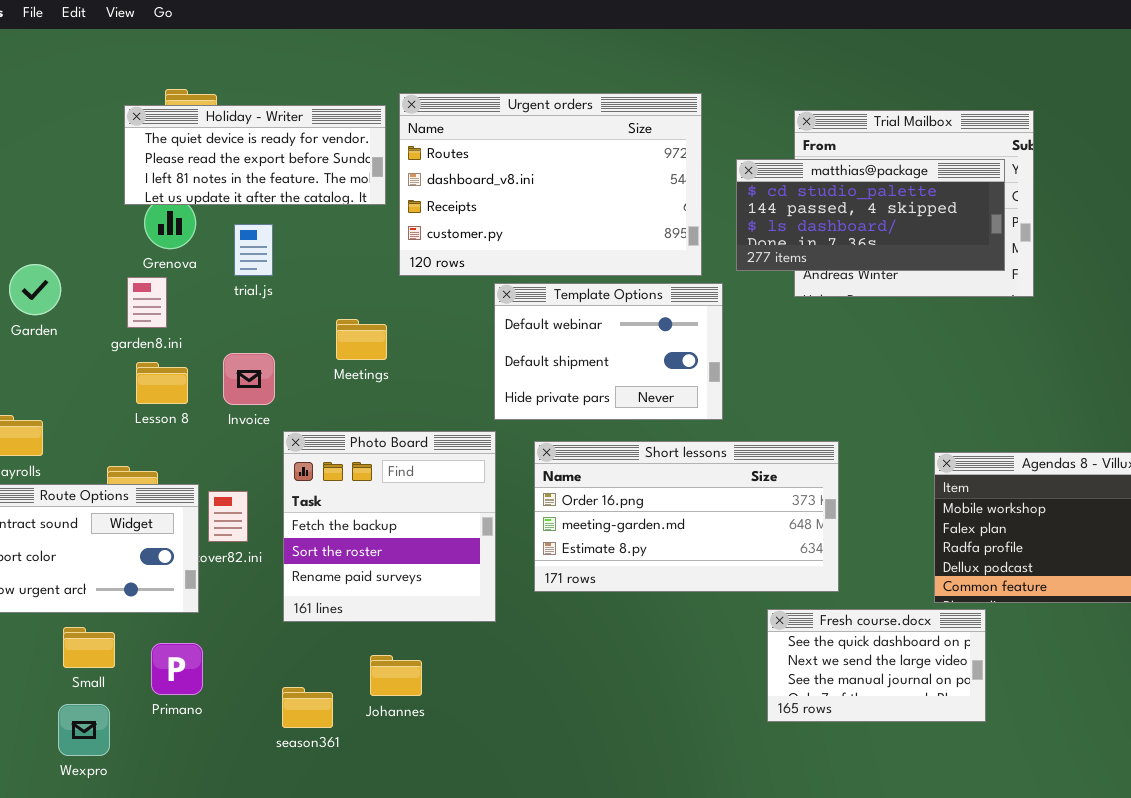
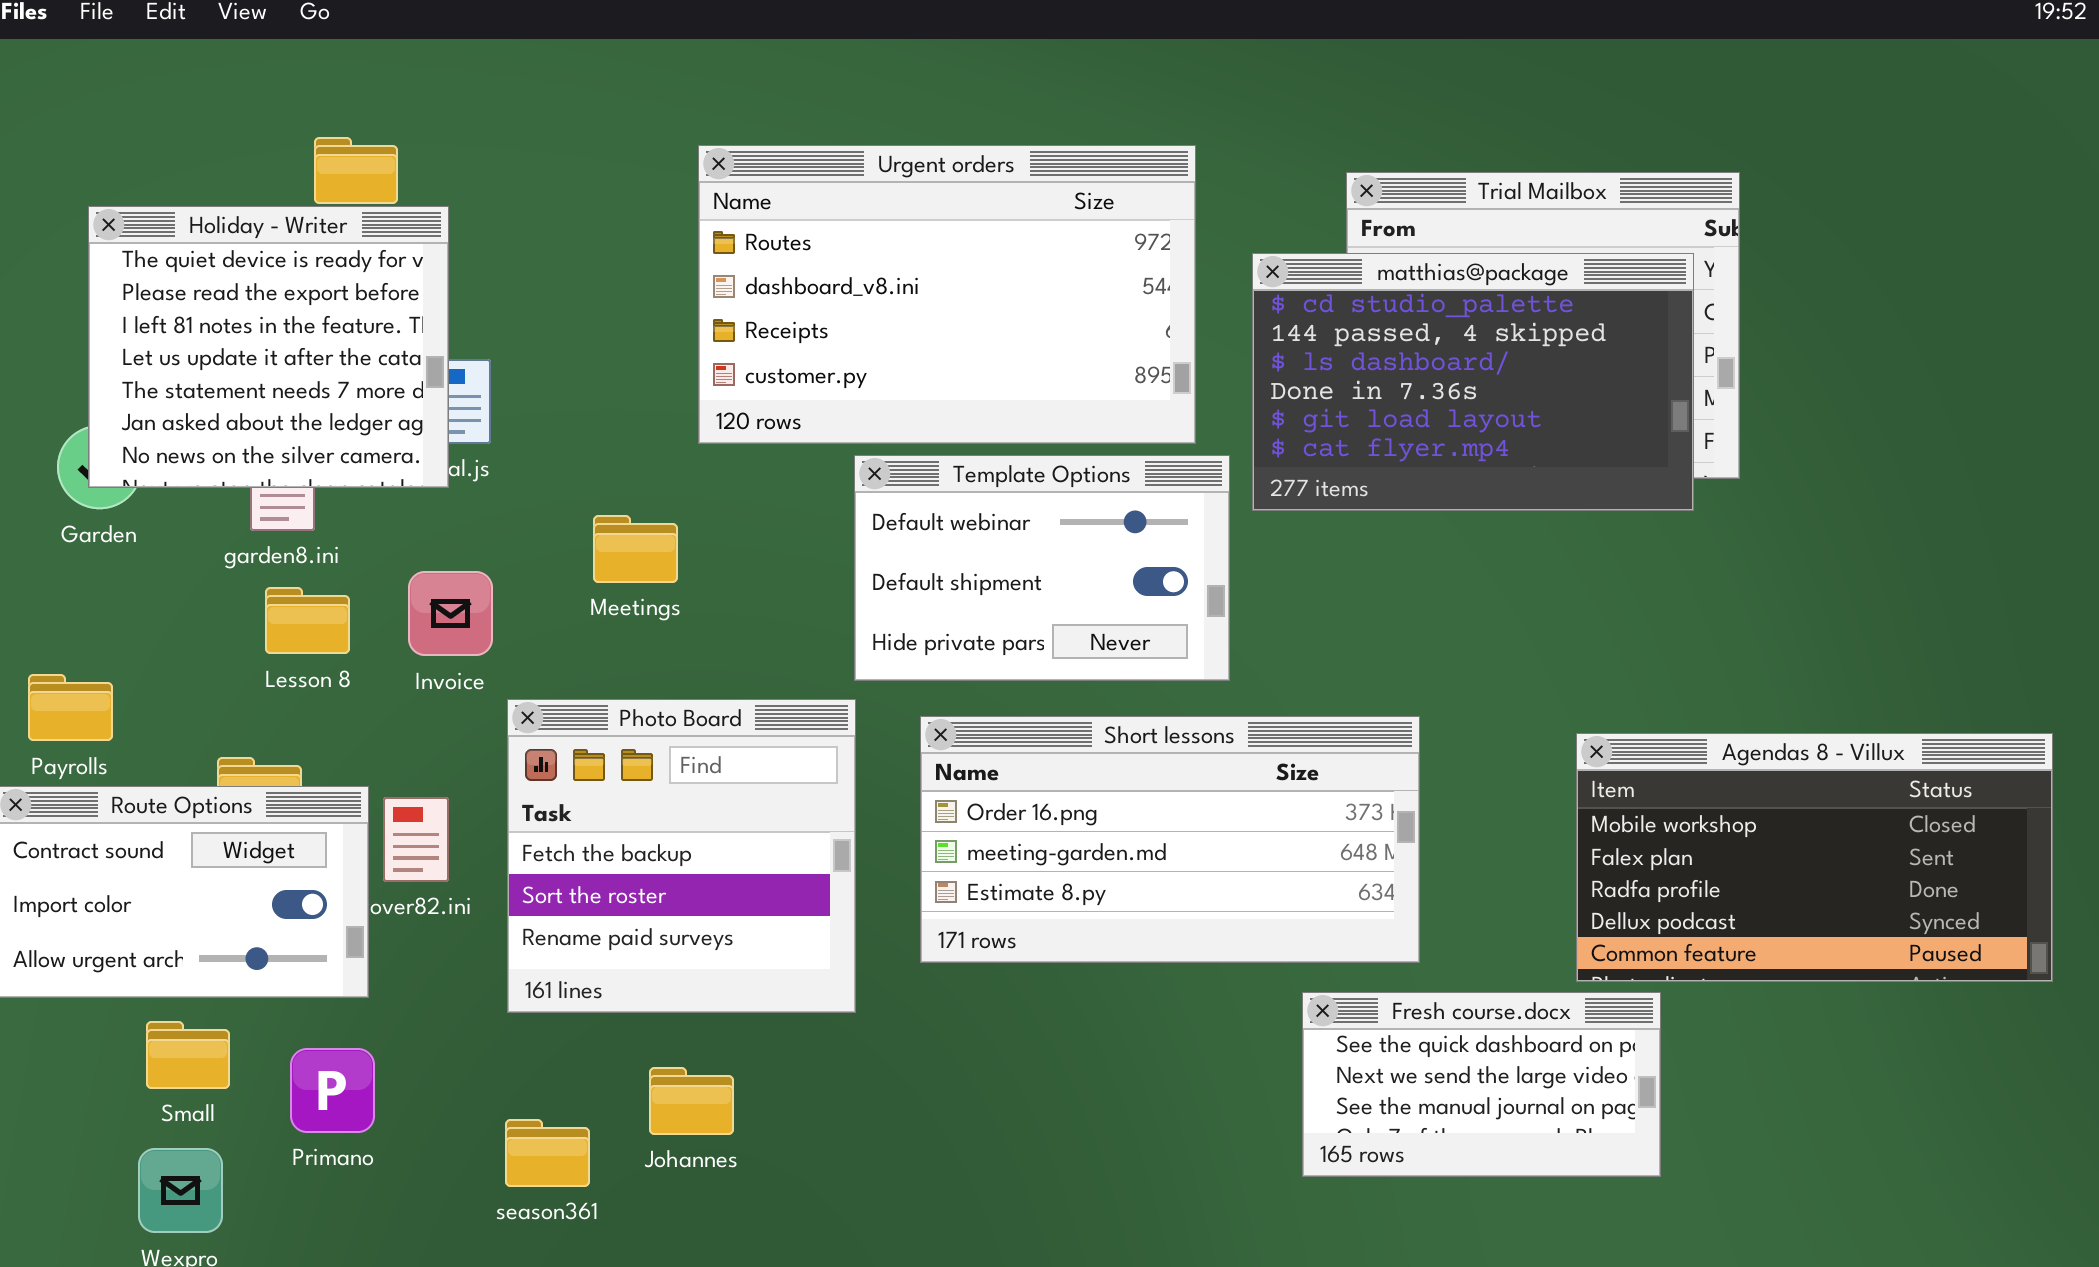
Holiday - Writer: [124,105,386,205] -> [88,206,449,488], moved, resized
matthias@package: [736,159,1005,271] -> [1252,253,1694,511], resized

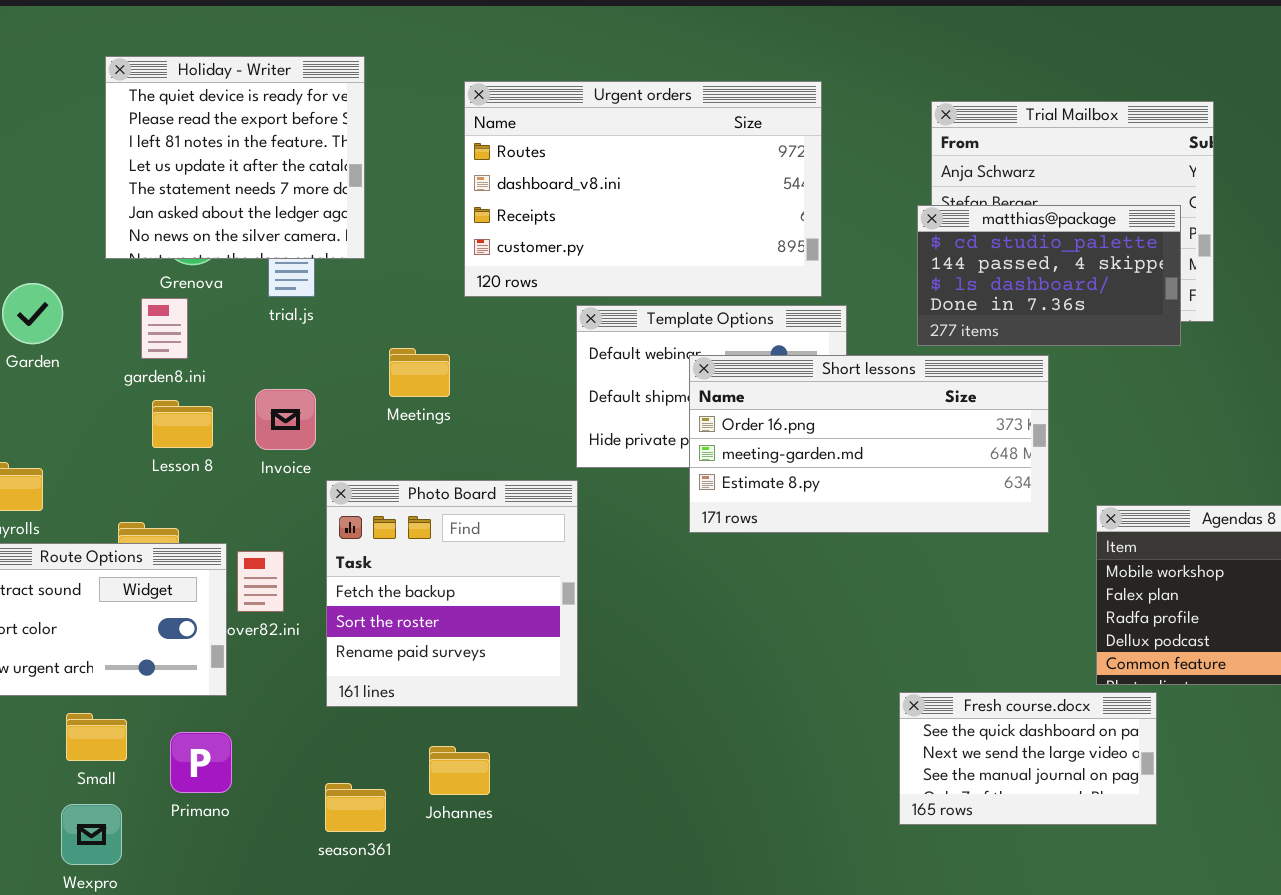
Holiday - Writer: [88,206,449,488] -> [105,56,365,259], moved
matthias@package: [1252,253,1694,511] -> [917,205,1181,346], resized
Short lessons: [920,716,1420,963] -> [689,355,1049,533], moved

